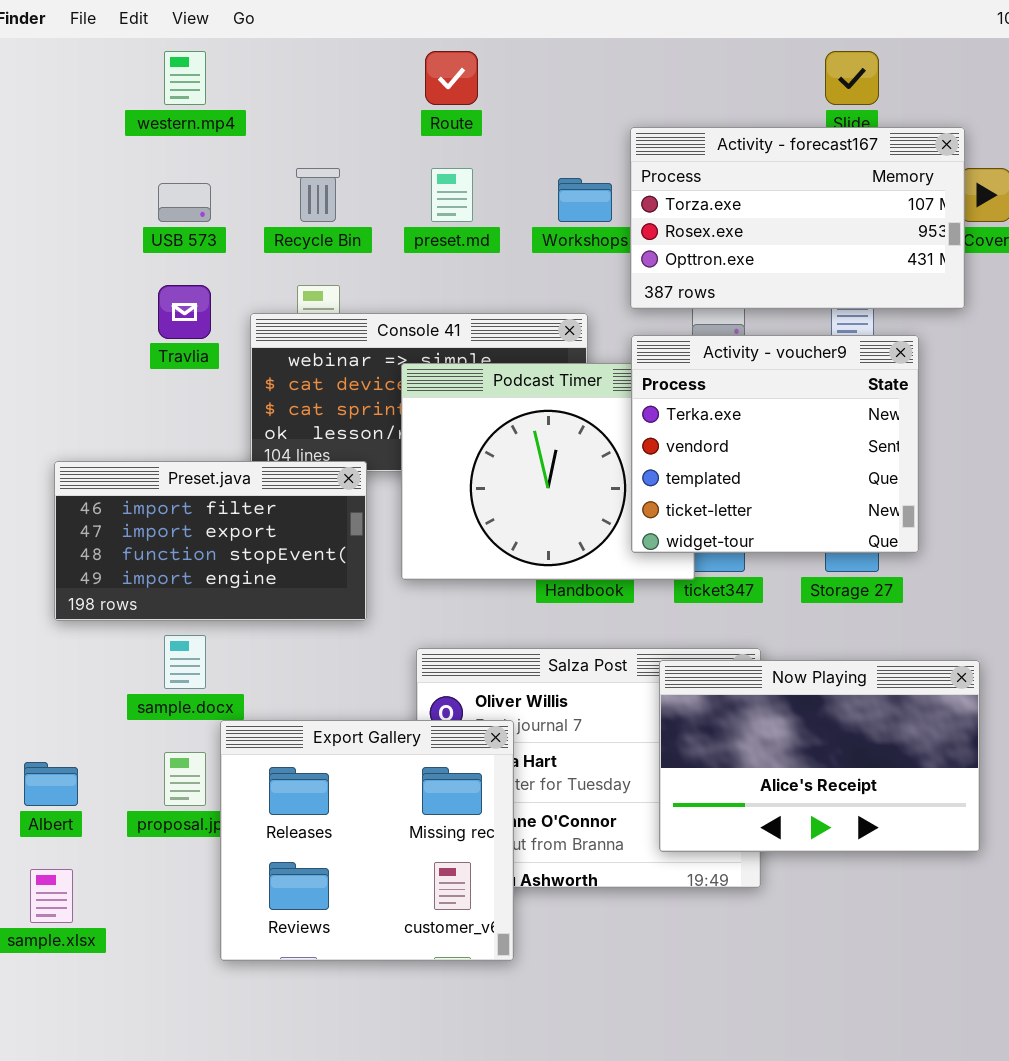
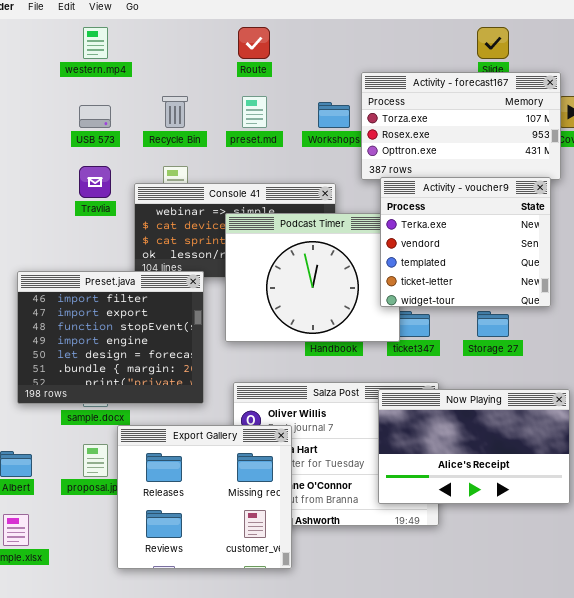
Activity - voucher9: [631,335,919,553] -> [380,177,551,307], moved
Preset.java: [54,461,367,621] -> [17,271,204,404], resized

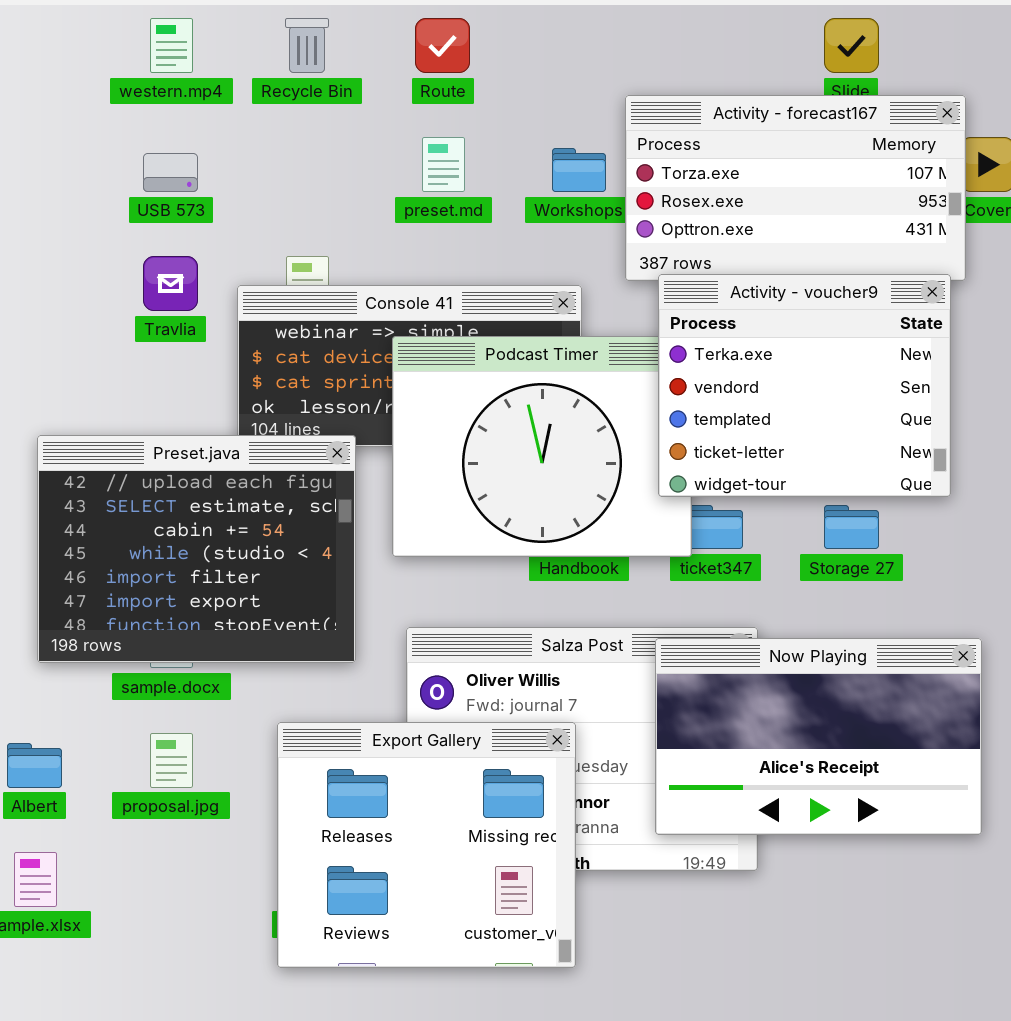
Recycle Bin: [162,96,188,128] -> [285,18,329,73], moved
Preset.java: [17,271,204,404] -> [37,435,356,663], scrolled up 4 rows
Export Gallery: [117,425,292,569] -> [277,722,576,968], moved

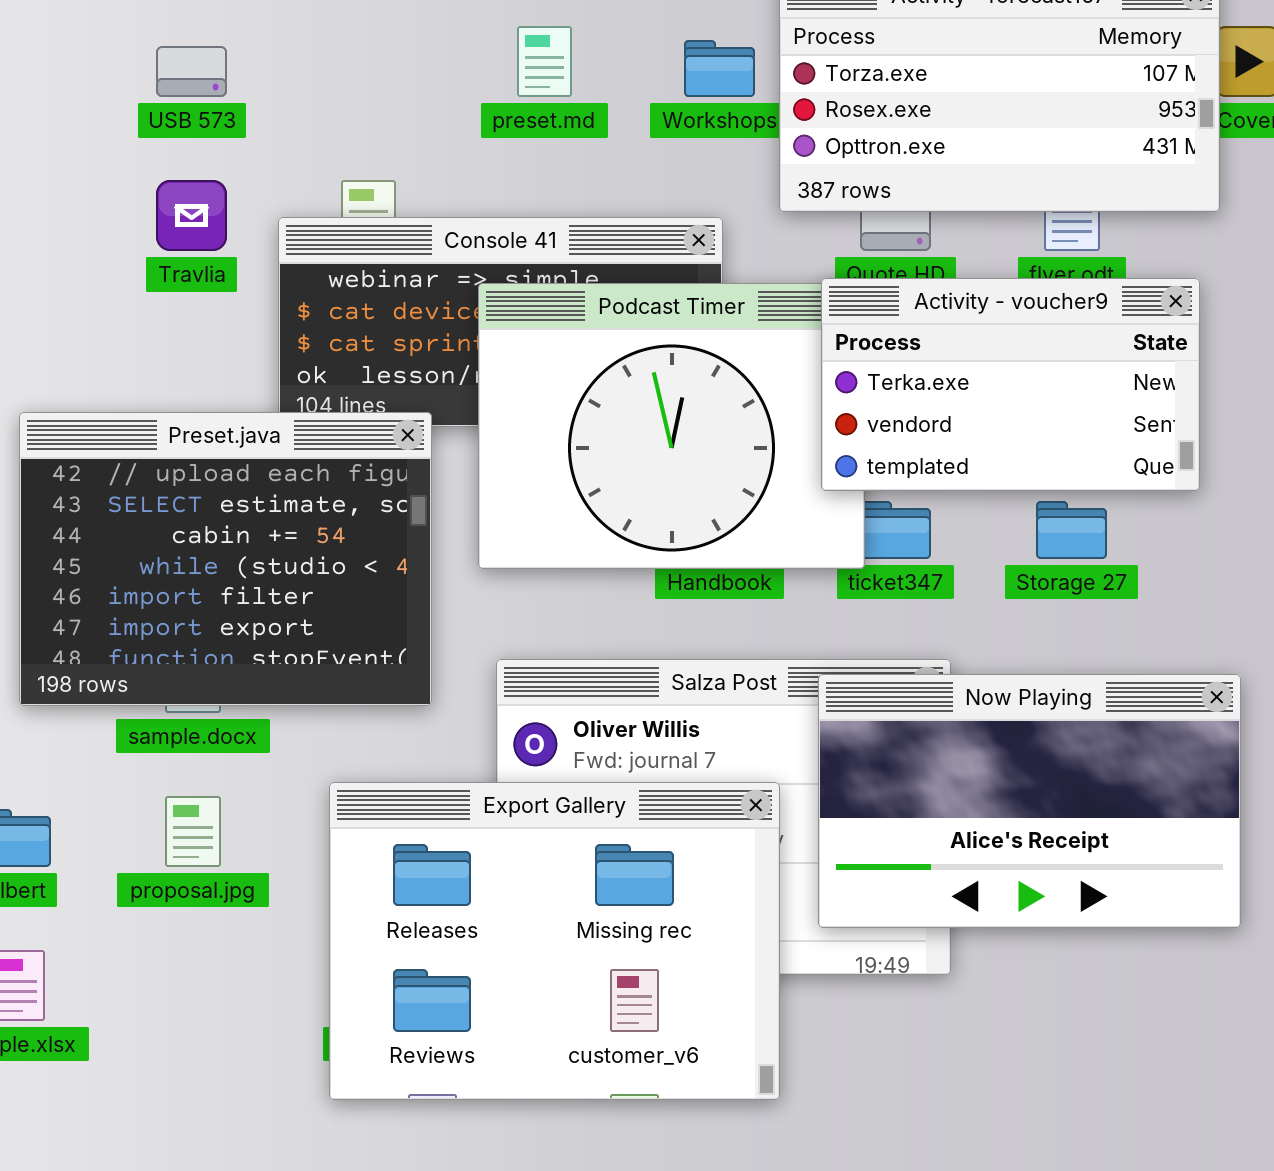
Activity - voucher9: [658,274,951,497] -> [821,278,1200,491], resized
Export Gallery: [277,722,576,968] -> [329,782,780,1100], resized

